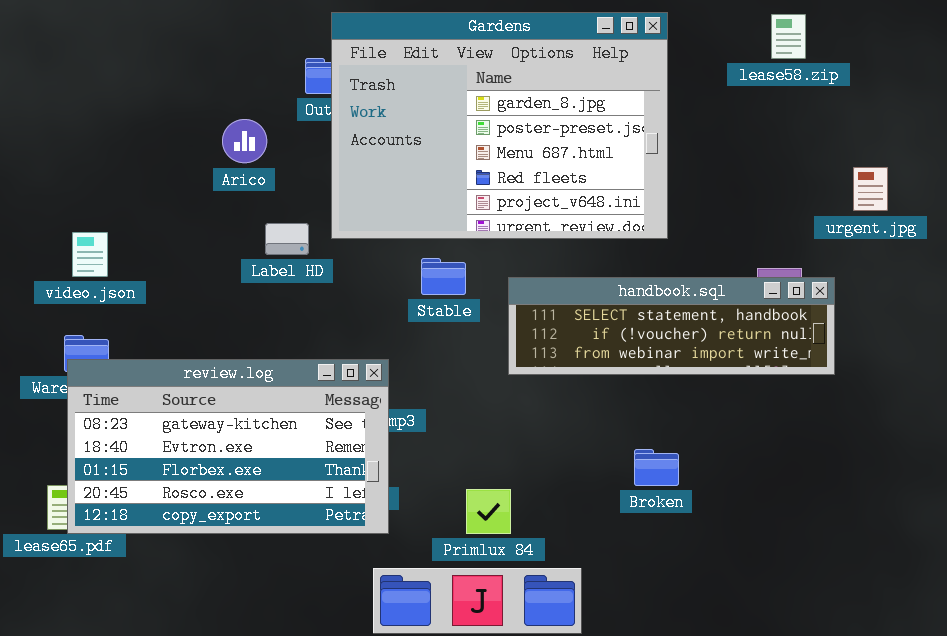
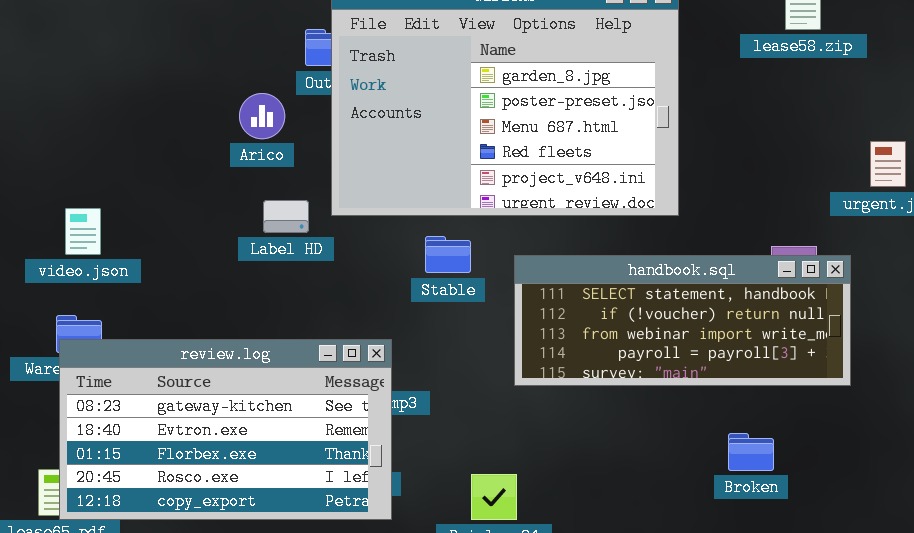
Arico: [222,119,267,163] -> [239,93,285,139], moved
handbook.sql: [508,277,835,375] -> [514,255,851,386], resized
Broken: [634,449,679,486] -> [728,433,774,471], moved

